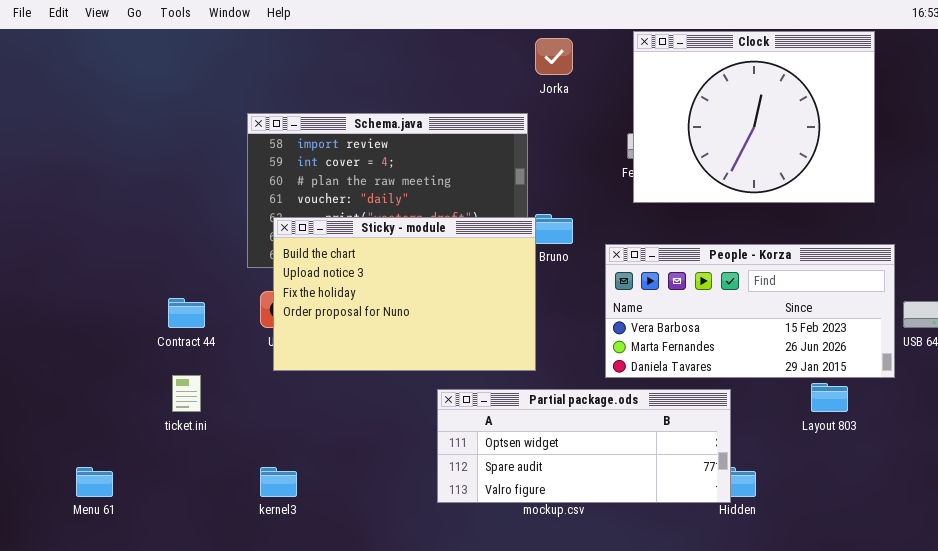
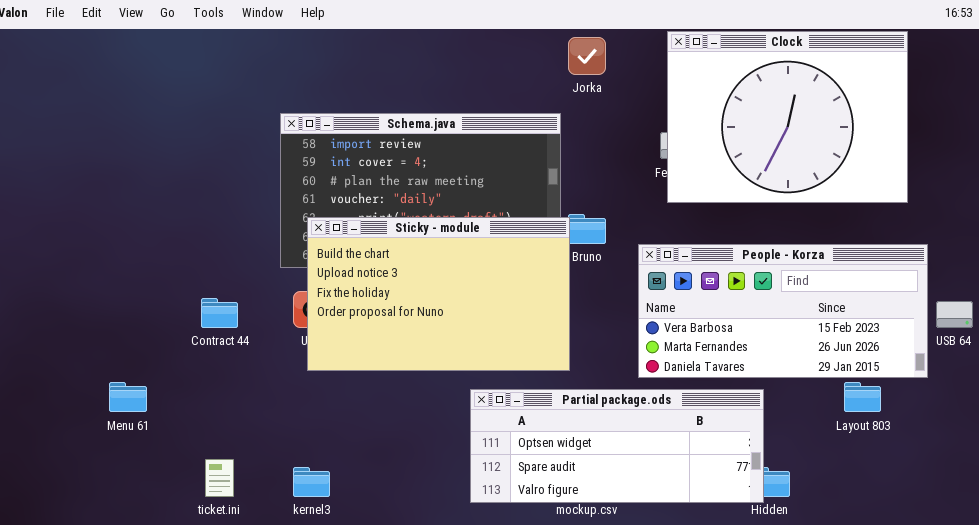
ticket.ini: [172,375,201,412] -> [205,459,234,497], moved
Menu 61: [76,467,113,497] -> [109,382,147,412], moved

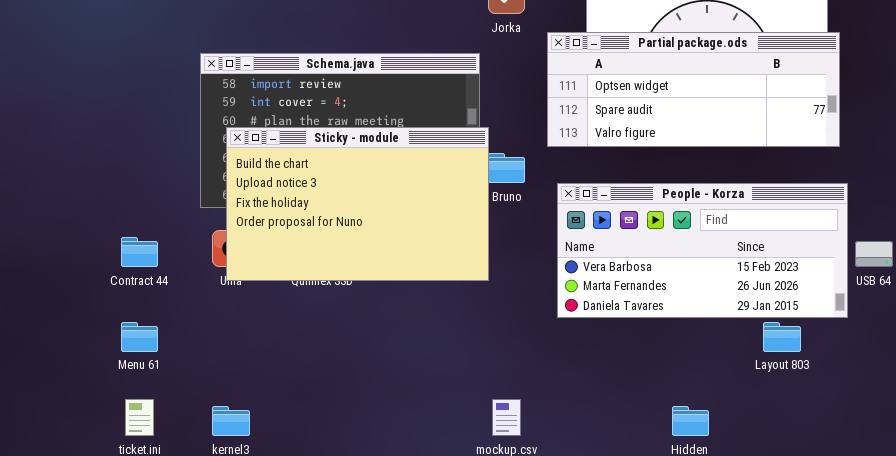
Sticky - module: [307,217,570,371] -> [226,127,489,281], moved
Menu 61: [109,382,147,412] -> [121,322,158,352], moved
Partial package.ods: [470,389,764,503] -> [547,32,840,147], moved

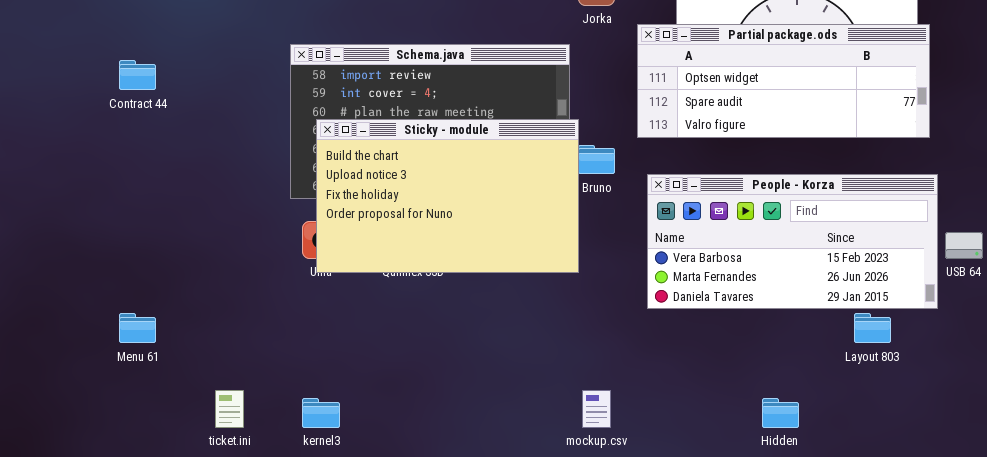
Contract 44: [121,237,158,267] -> [119,60,156,90], moved
Menu 61: [121,322,158,352] -> [119,313,156,343], moved

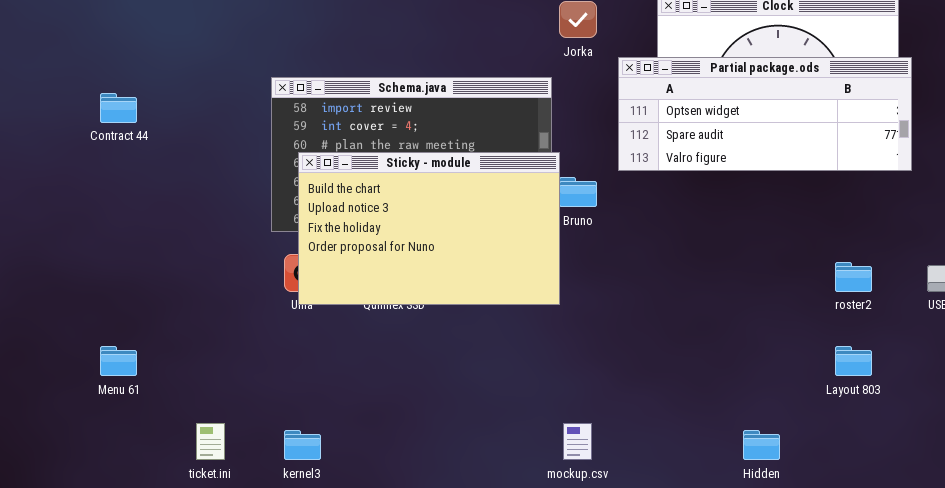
People - Korza: [647,174,938,309] -> none, closed

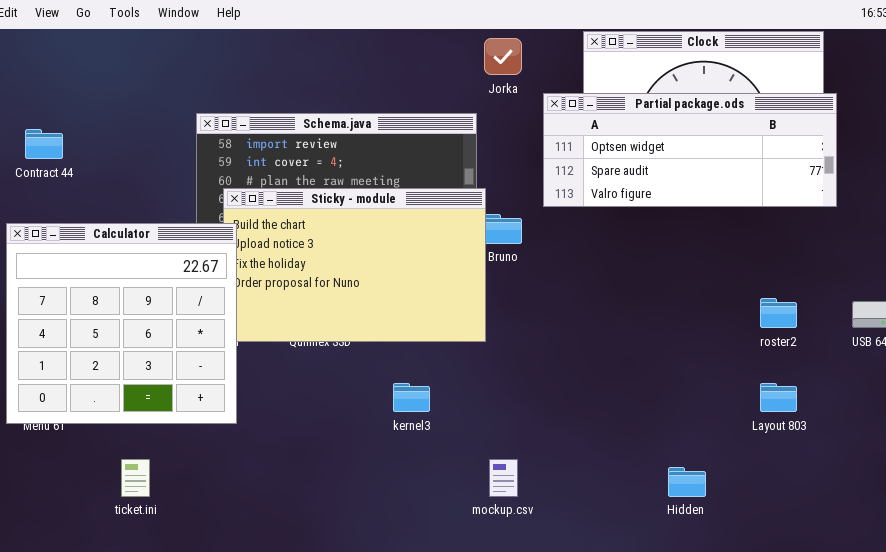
Calculator: none -> [6,223,237,424], opened
kernel3: [284,430,321,460] -> [393,383,430,412], moved

